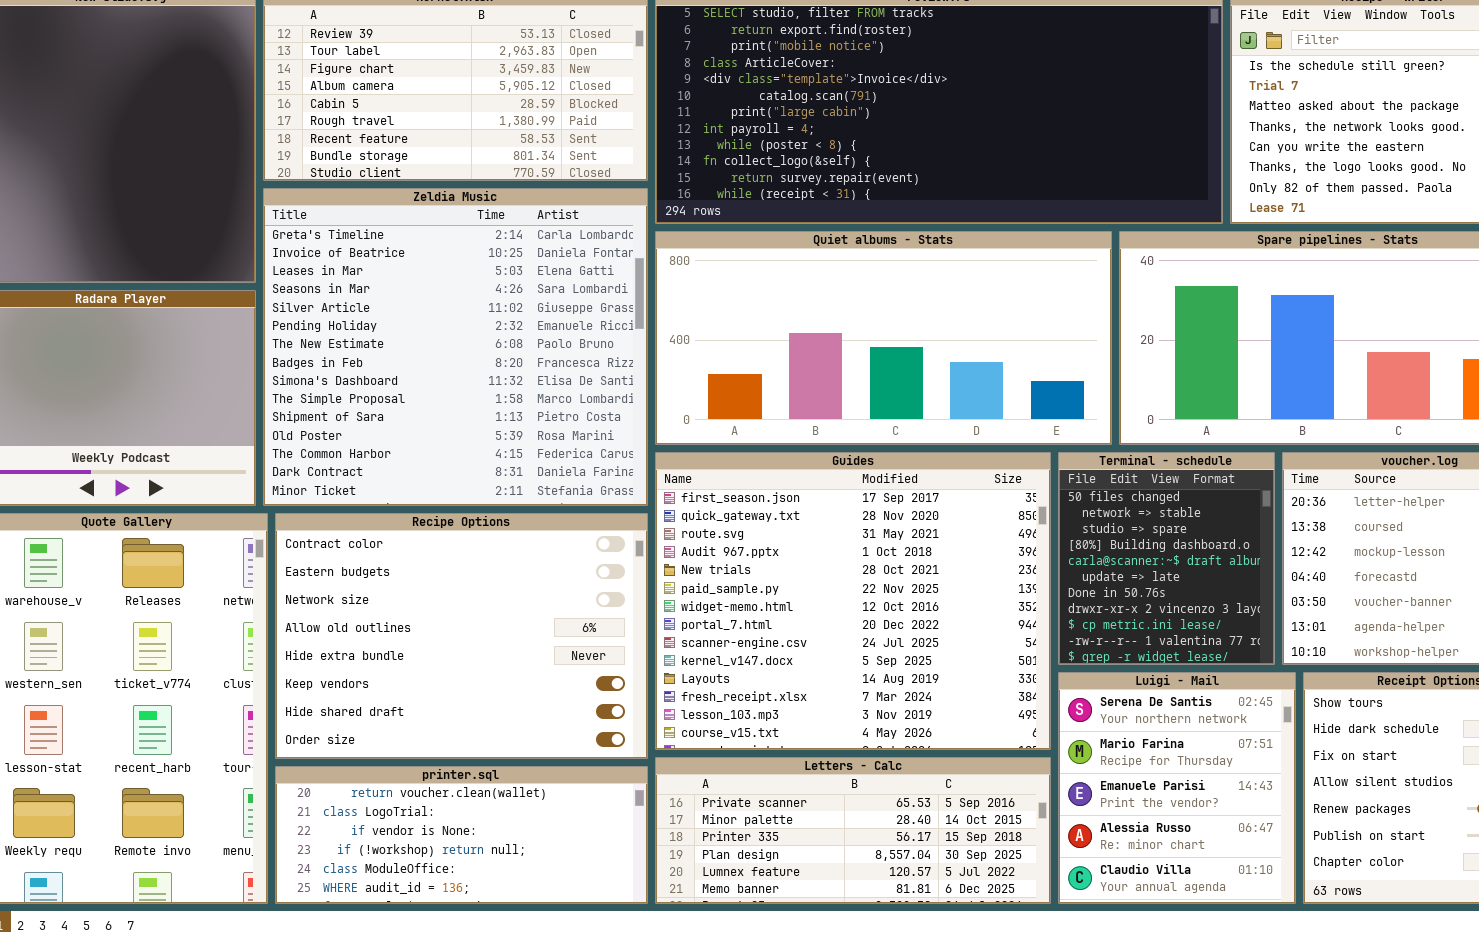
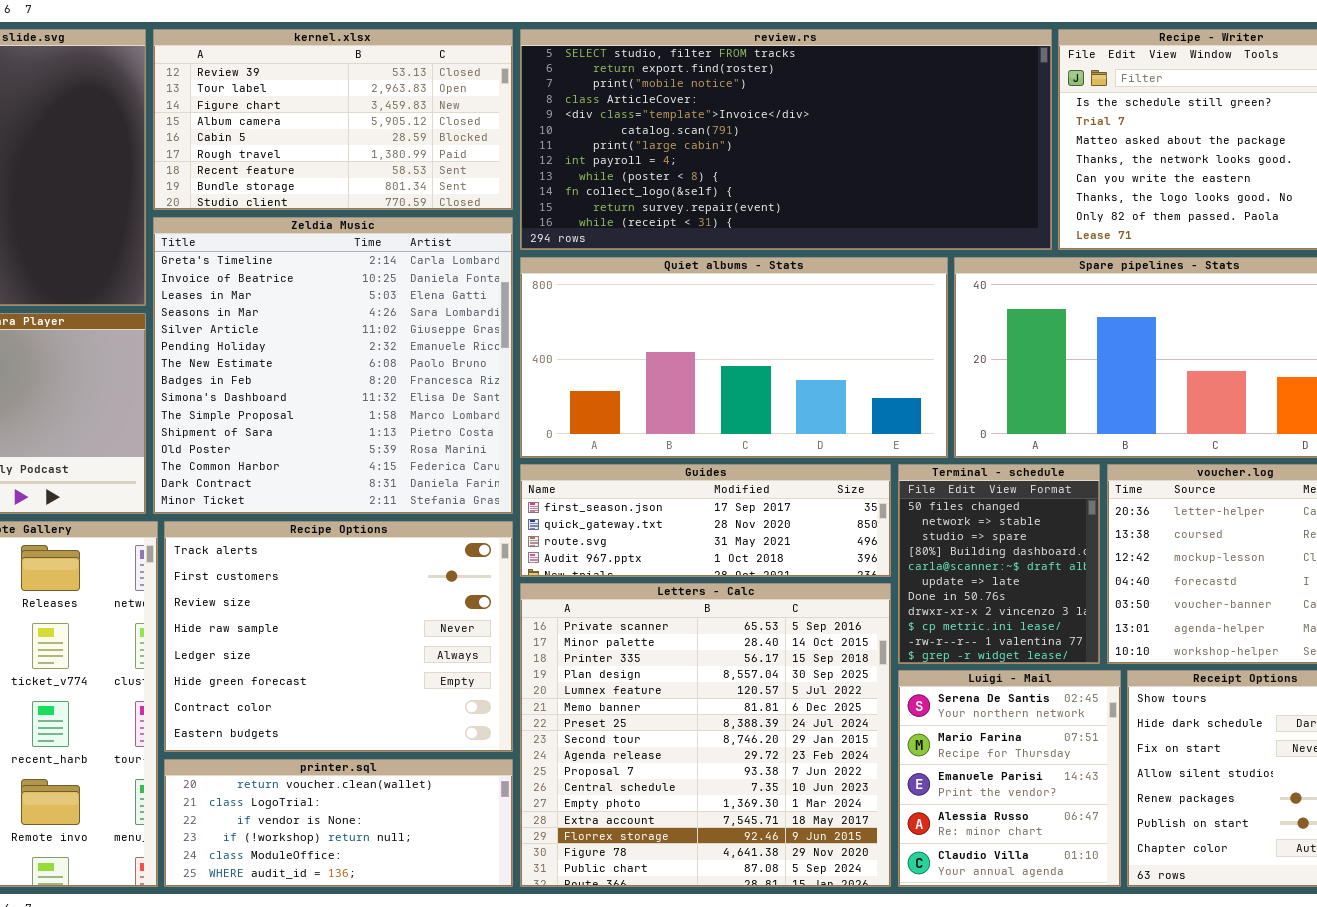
Guides: [655,452,1051,750] -> [520,464,891,577], resized
Recipe Options: [275,513,648,759] -> [164,521,513,752], scrolled up 6 rows
Letters - Calc: [655,757,1051,904] -> [520,583,891,887], resized

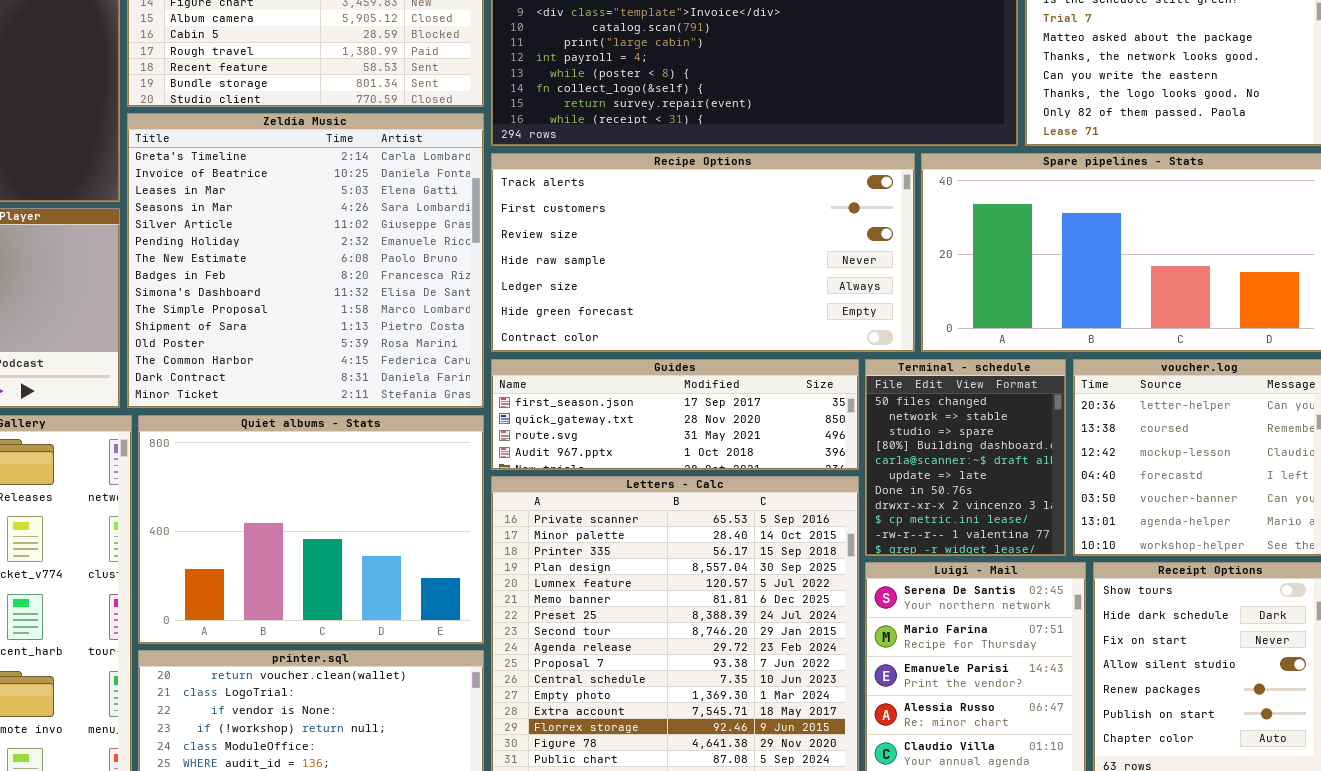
Quiet albums - Stats: [520,257,948,458] -> [138,415,484,644], moved, resized
Recipe Options: [164,521,513,752] -> [491,153,915,352], moved, resized

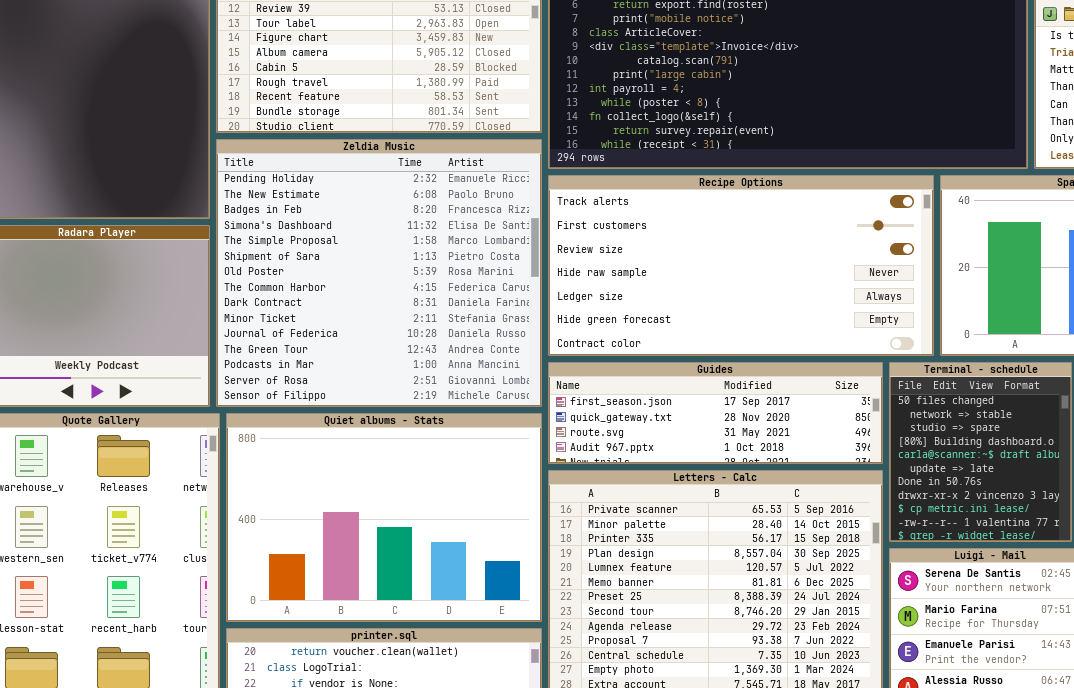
Zeldia Music: [127,113,484,408] -> [216,139,542,407], scrolled down 5 rows

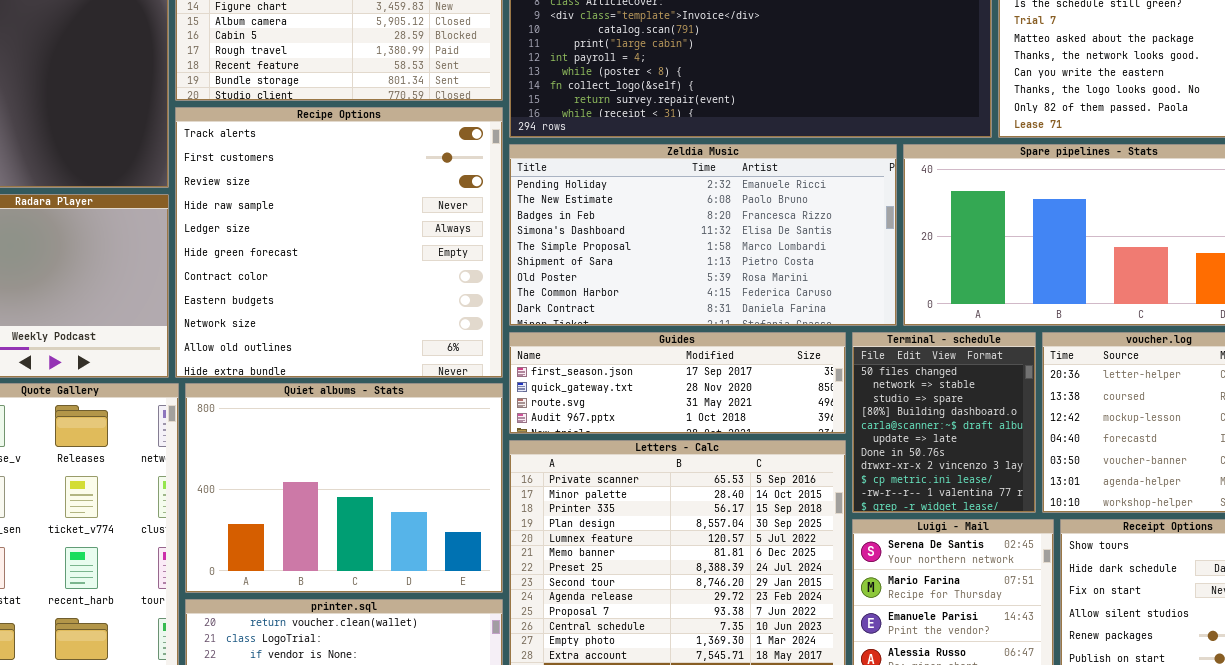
Zeldia Music: [216,139,542,407] -> [509,144,897,326], moved, resized
Recipe Options: [548,175,934,356] -> [175,107,503,378], moved, resized

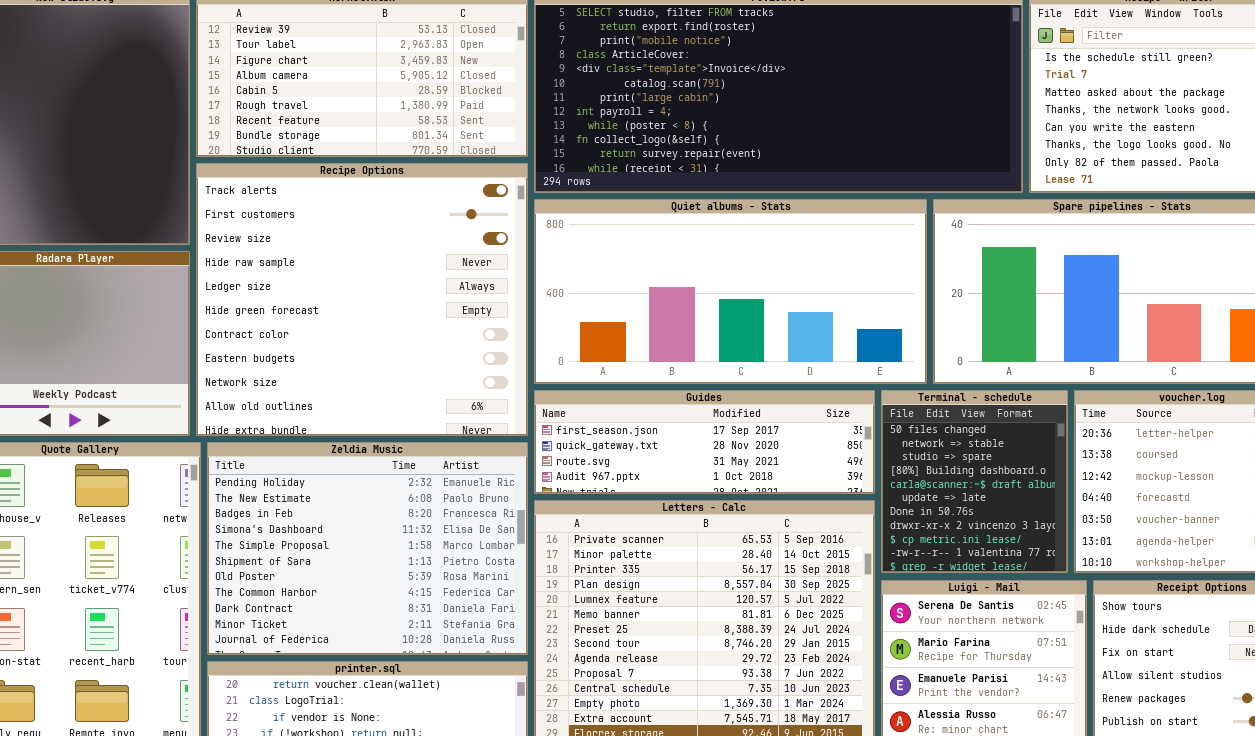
Zeldia Music: [509,144,897,326] -> [207,442,528,655], moved, resized
Quiet albums - Stats: [185,383,503,593] -> [534,199,927,384], moved, resized

